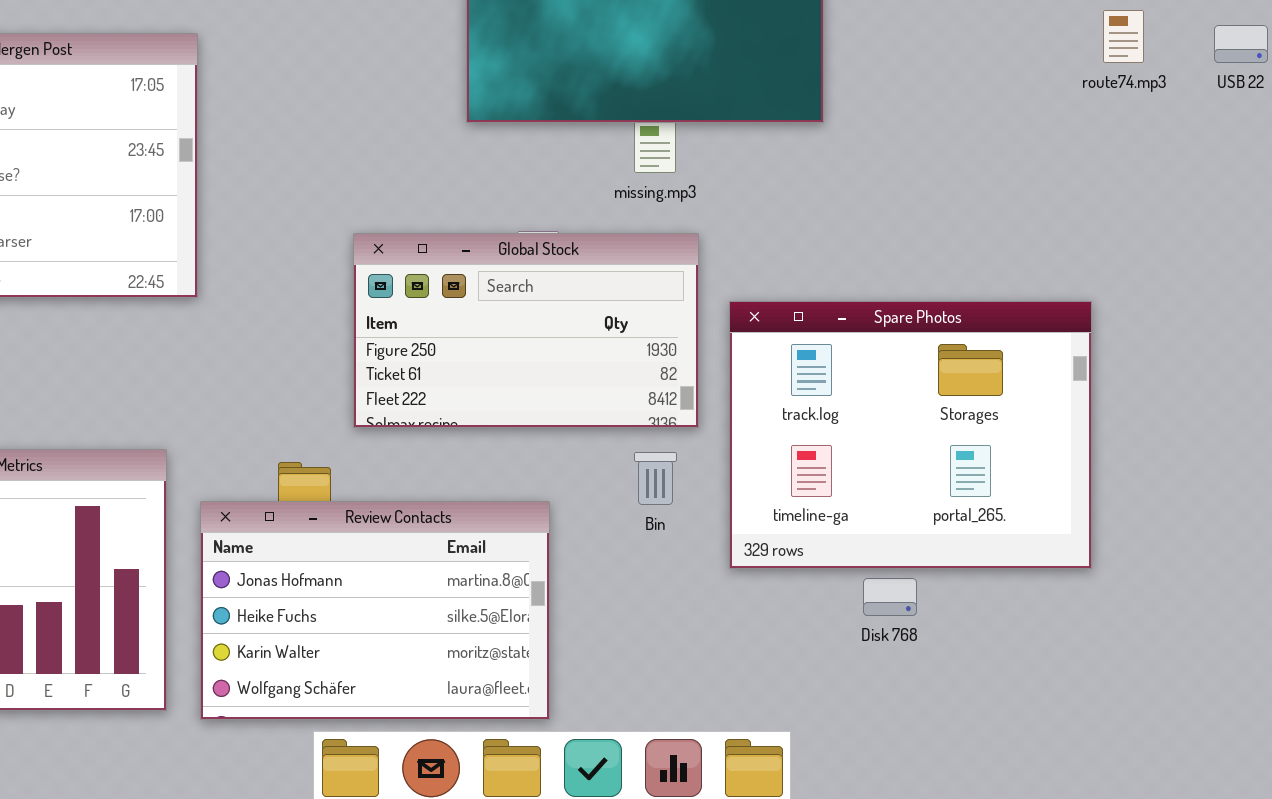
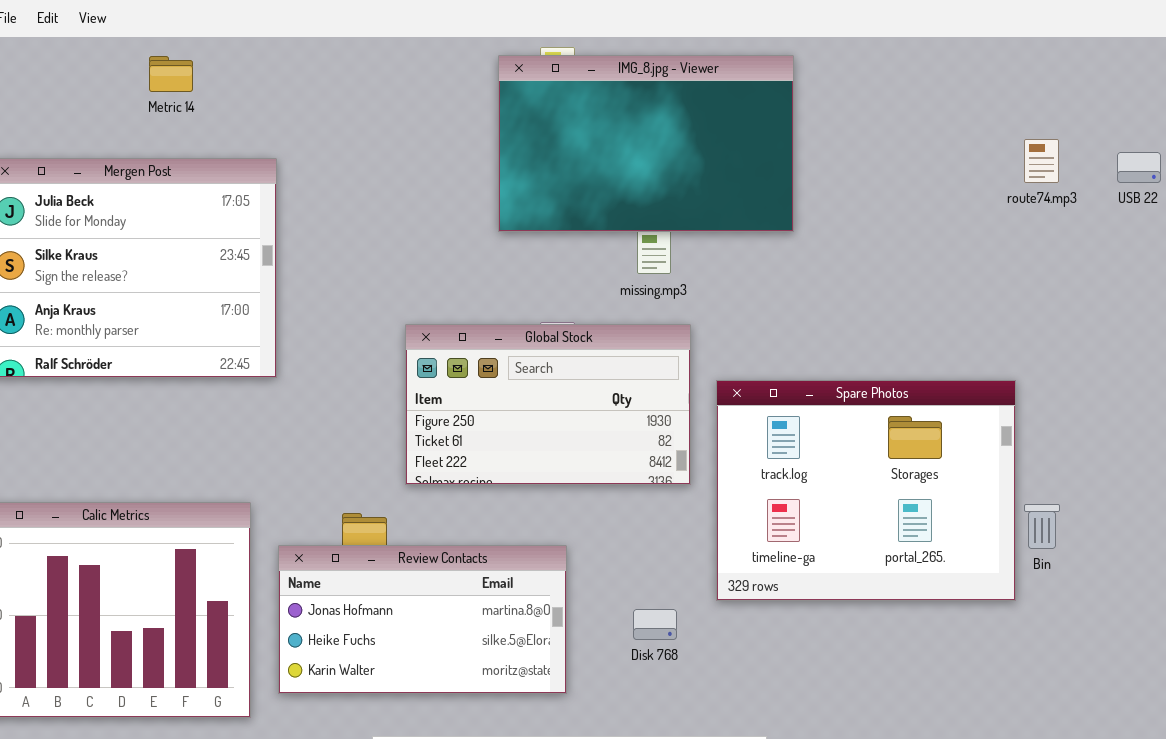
Bin: [634,452,677,505] -> [1024,504,1060,549], moved
Review Contacts: [200,501,550,720] -> [278,545,567,694], resized
Disk 768: [863,578,917,616] -> [633,609,677,640], moved

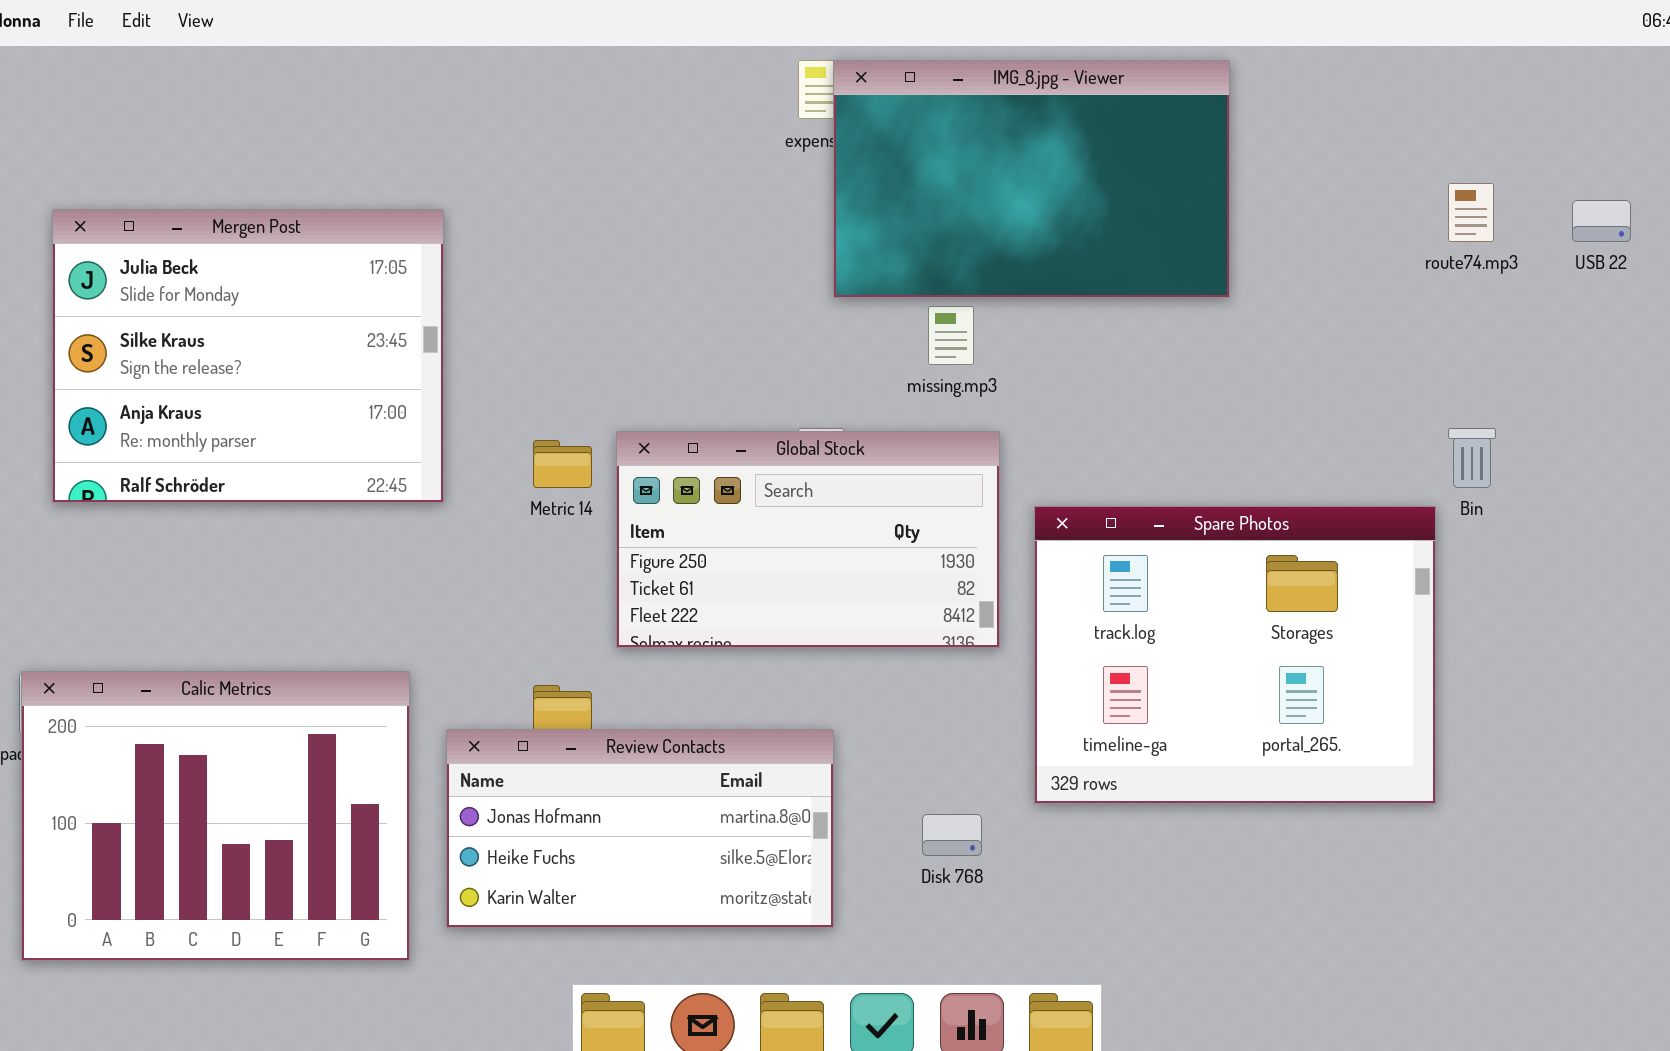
IMG_8.jpg - Viewer: [498,55,794,232] -> [833,60,1230,298], moved
Metric 14: [149,56,193,92] -> [533,440,592,488], moved
Bin: [1024,504,1060,549] -> [1448,428,1496,488], moved

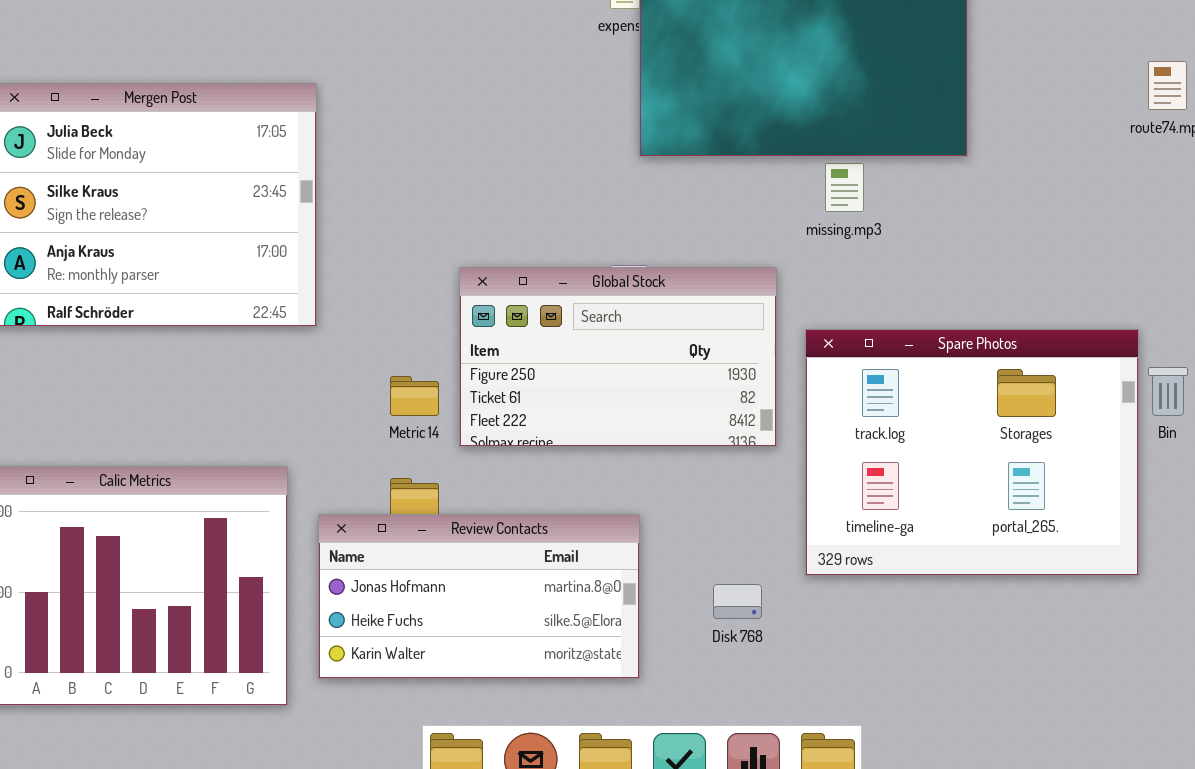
missing.mp3: [928,306,974,365] -> [825,163,864,212], moved
Bin: [1448,428,1496,488] -> [1148,367,1188,416], moved
Metric 14: [533,440,592,488] -> [390,376,439,416], moved

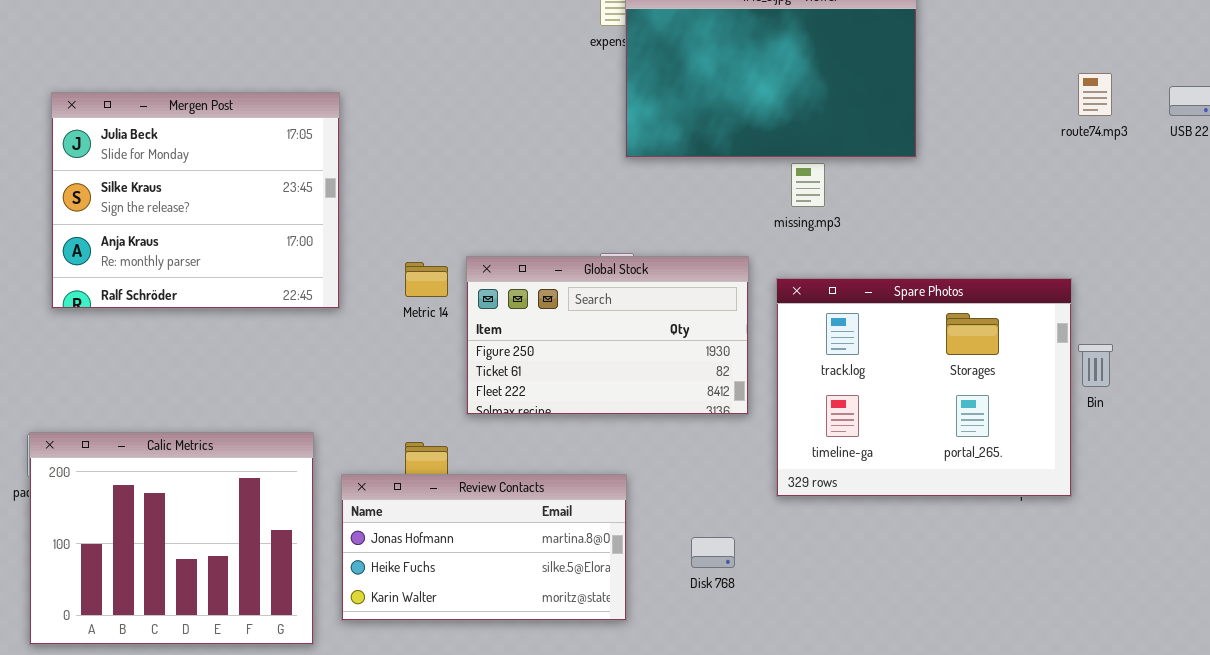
Spare Photos: [805,329,1139,576] -> [776,278,1072,497], moved
Metric 14: [390,376,439,416] -> [405,262,448,297], moved

